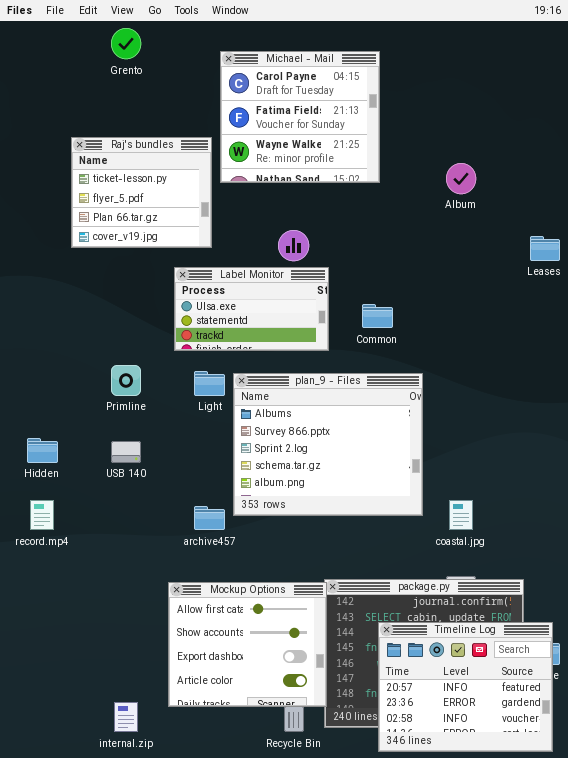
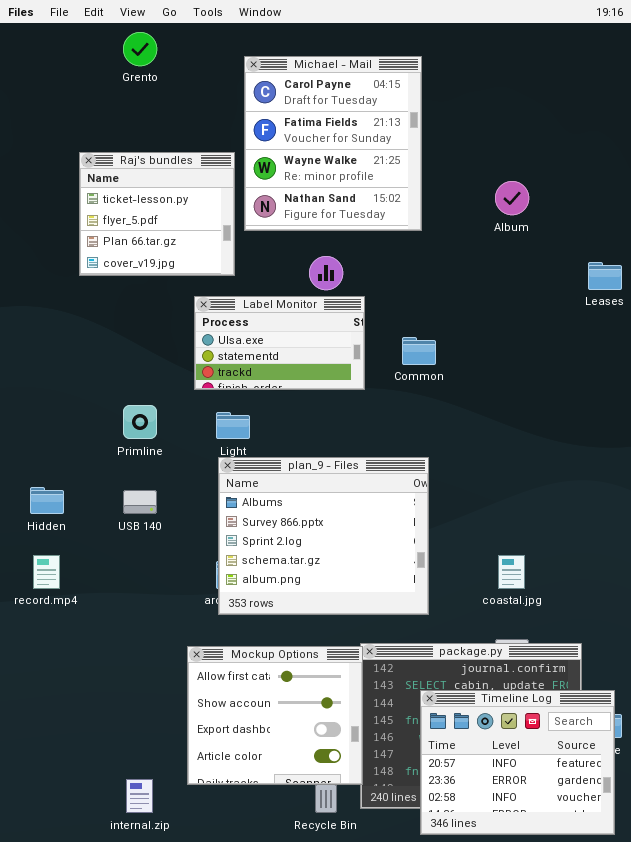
Michael - Mail: [220,51,380,183] -> [244,56,422,231], resized
plan_9 - Files: [233,373,423,516] -> [218,457,429,615], moved

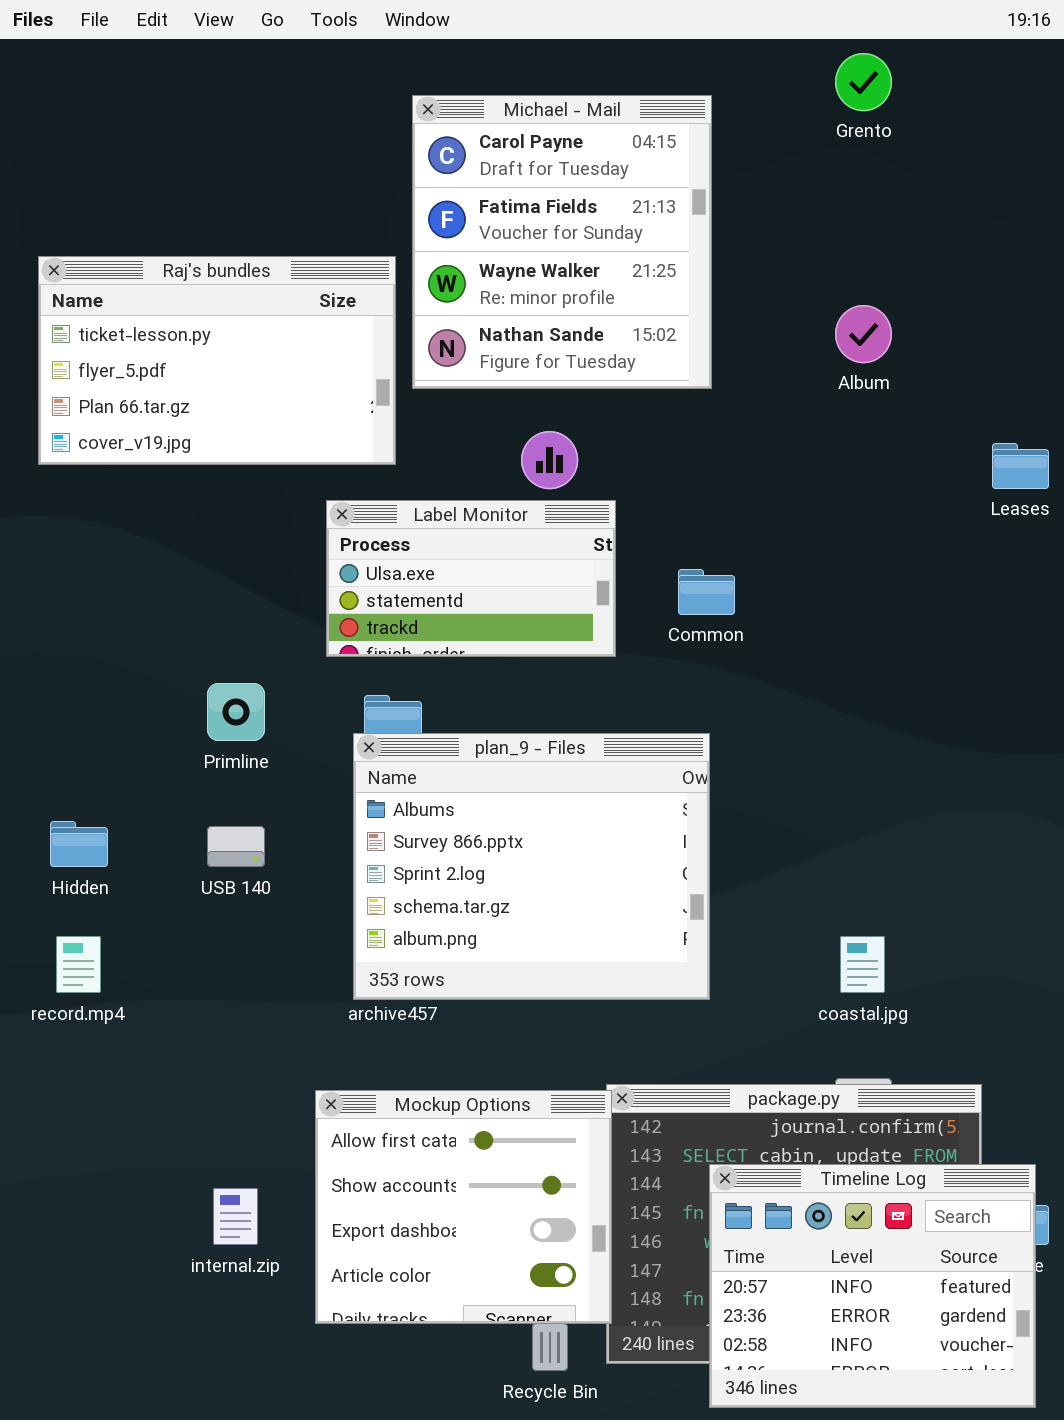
Grento: [123,32,157,66] -> [835,53,892,111], moved
Raj's bundles: [79,152,235,276] -> [38,256,396,465], resized
plan_9 - Files: [218,457,429,615] -> [353,733,710,1000], moved
internal.zip: [126,779,153,813] -> [213,1188,258,1245], moved

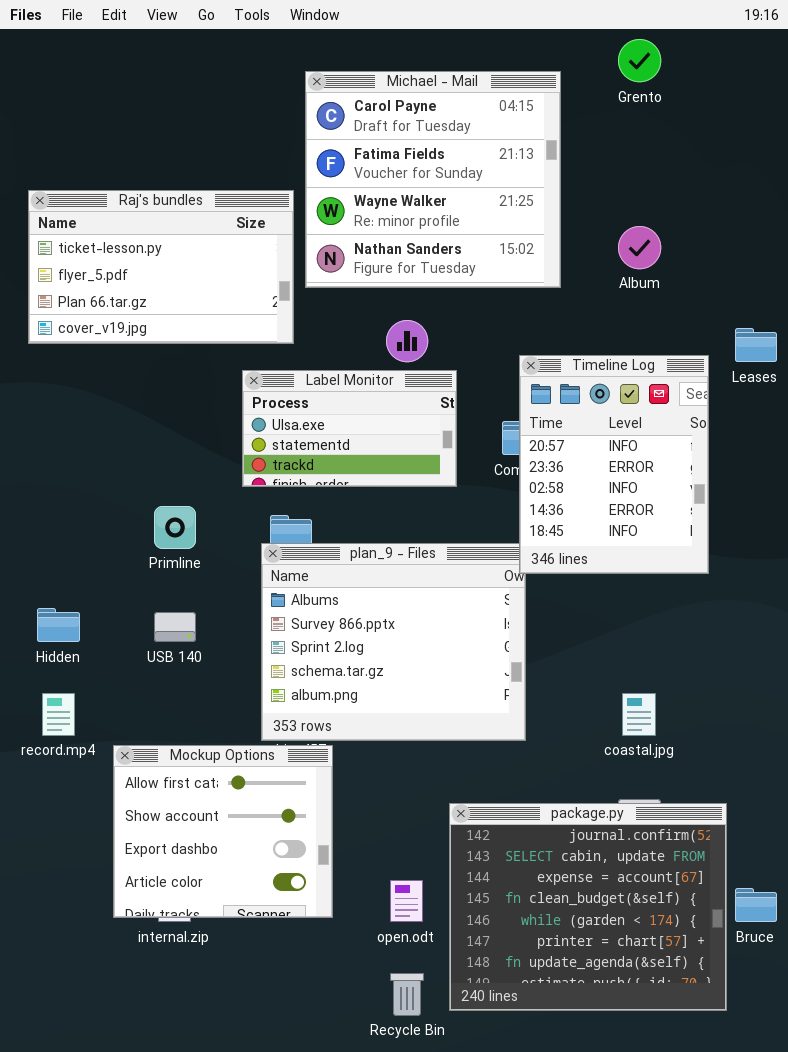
Michael - Mail: [412,95,712,389] -> [305,71,561,288], resized
Mockup Options: [315,1090,612,1324] -> [113,745,333,918], moved
Timeline Log: [709,1164,1036,1408] -> [519,355,709,574], moved, resized

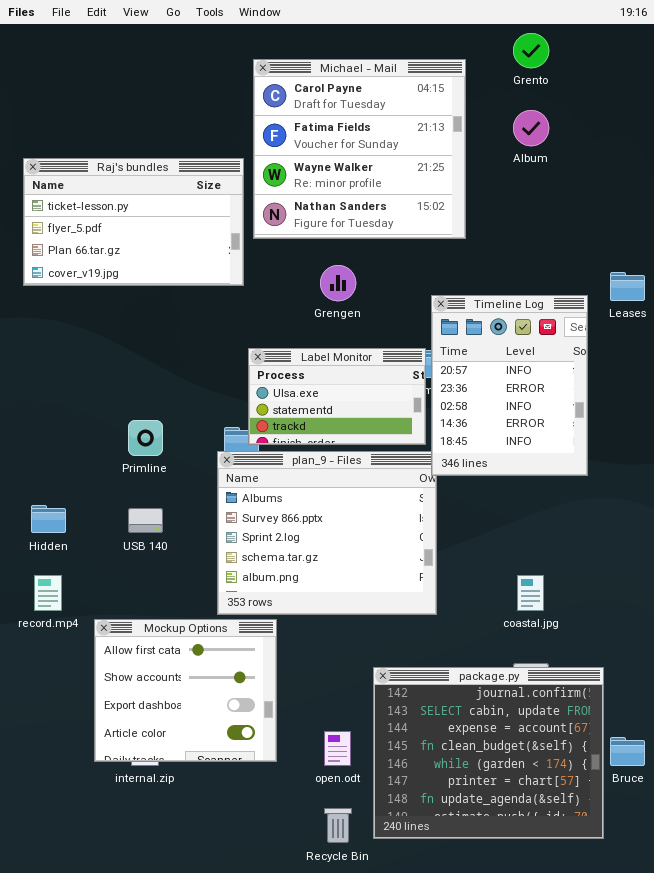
Album: [618,226,661,269] -> [513,110,549,146], moved
Label Monitor: [242,370,457,487] -> [248,348,426,445], moved

